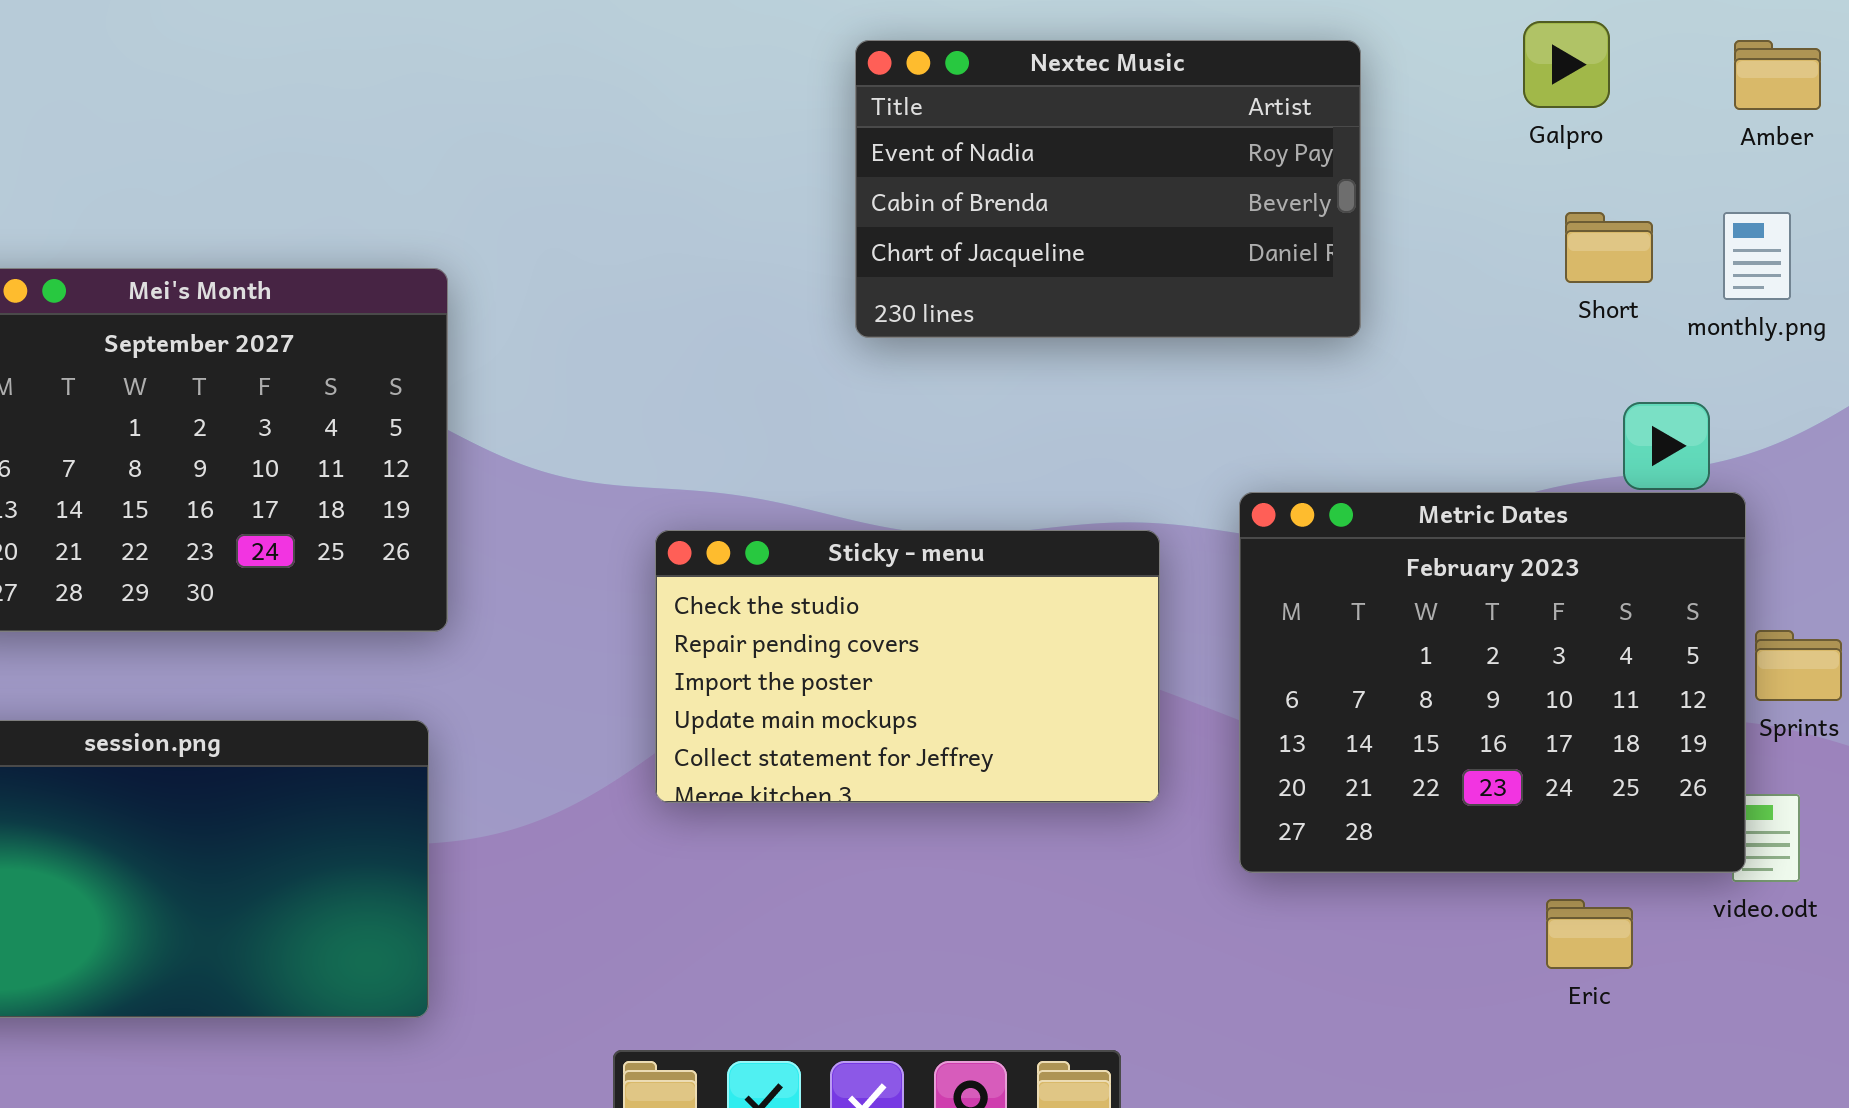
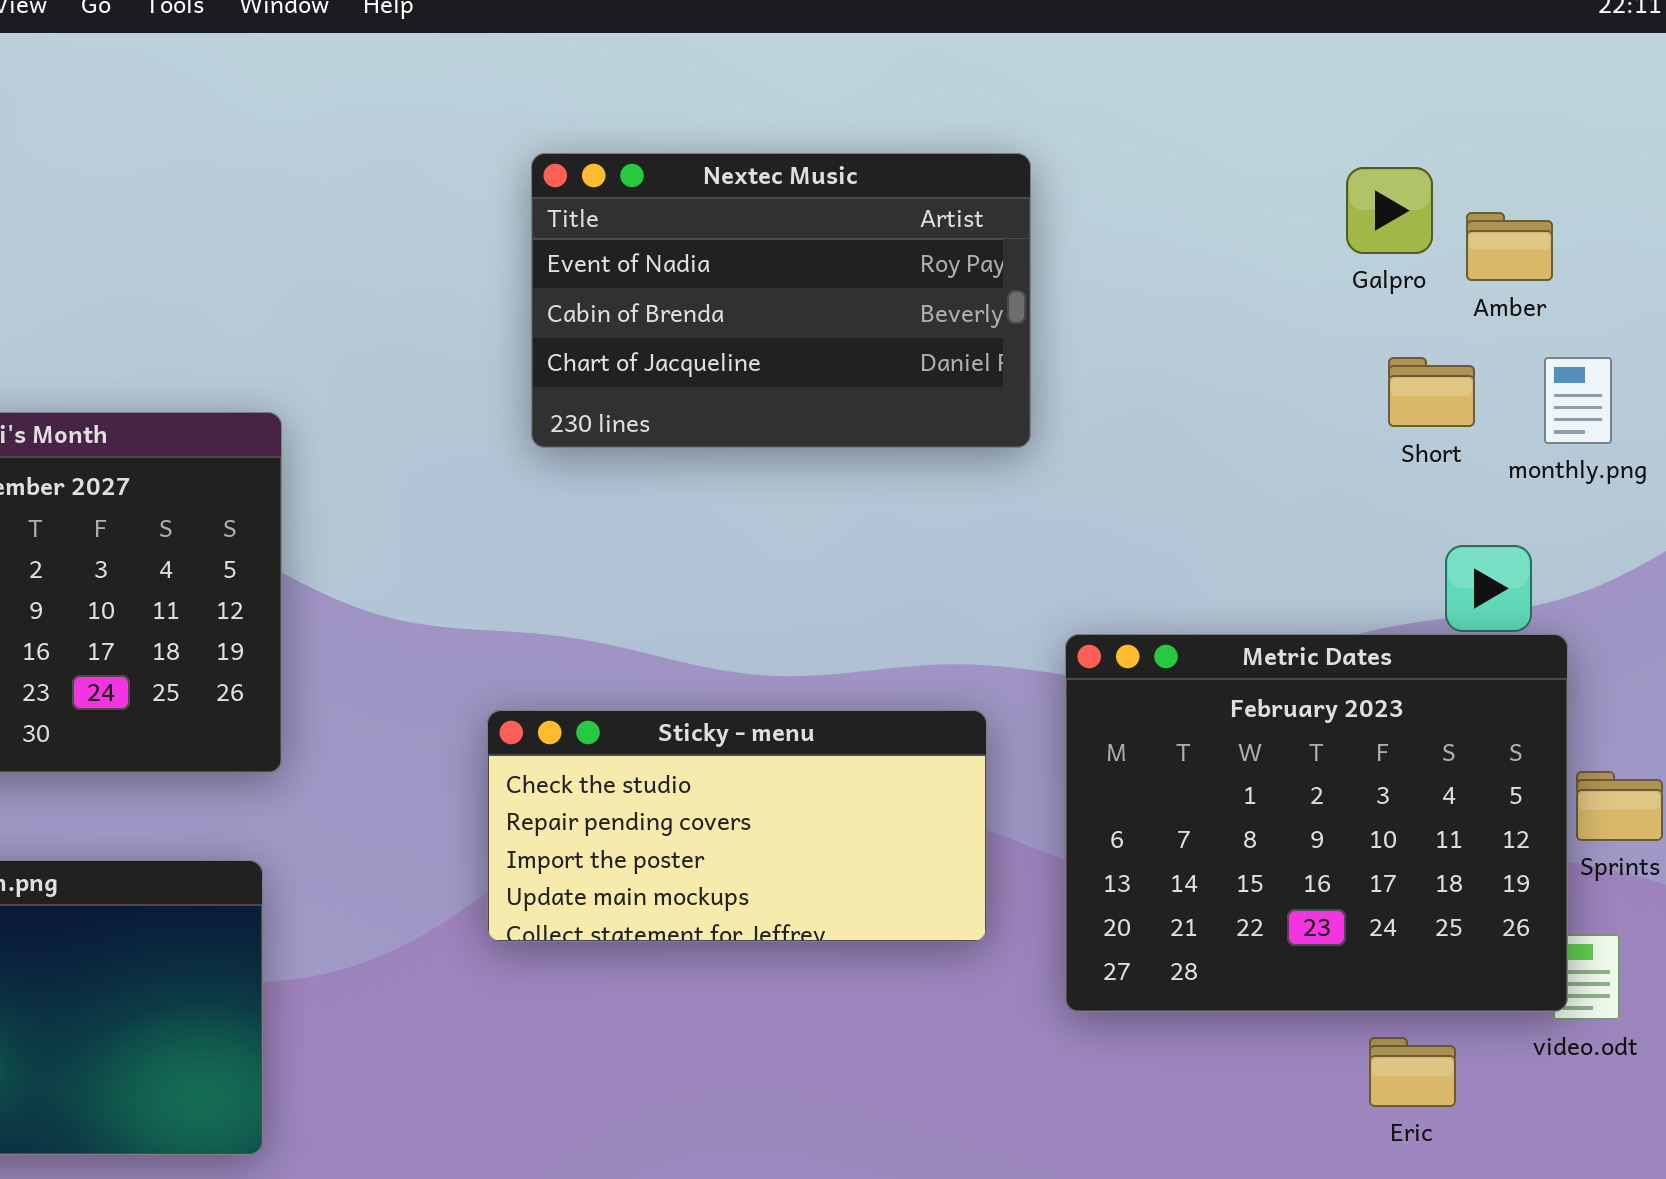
Nextec Music: [855,40,1361,338] -> [531,153,1031,448], moved
Amber: [1734,40,1821,110] -> [1466,212,1553,281], moved
Sticky - menu: [655,530,1160,803] -> [487,710,987,942], resized

